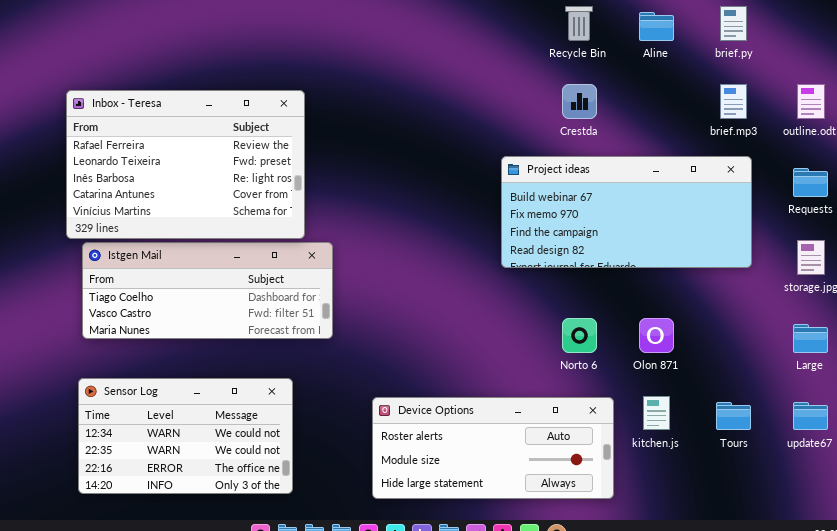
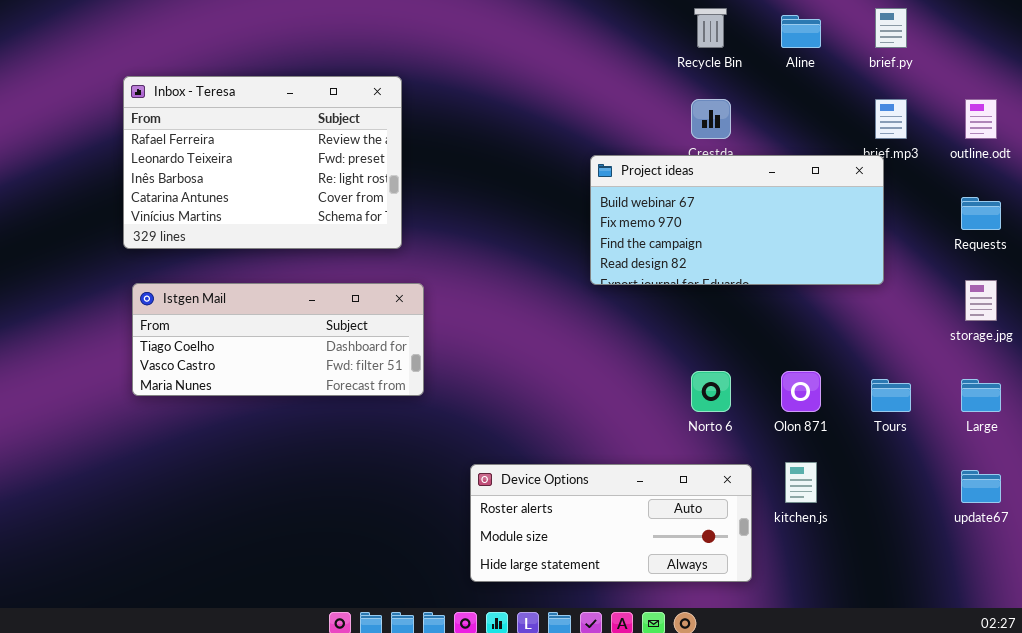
Inbox - Teresa: [66,90,305,239] -> [123,76,402,249], moved
Project ideas: [501,156,752,268] -> [590,155,884,285], moved
Sensor Log: [78,378,293,494] -> none, closed
Tours: [716,402,751,430] -> [871,379,911,412], moved

